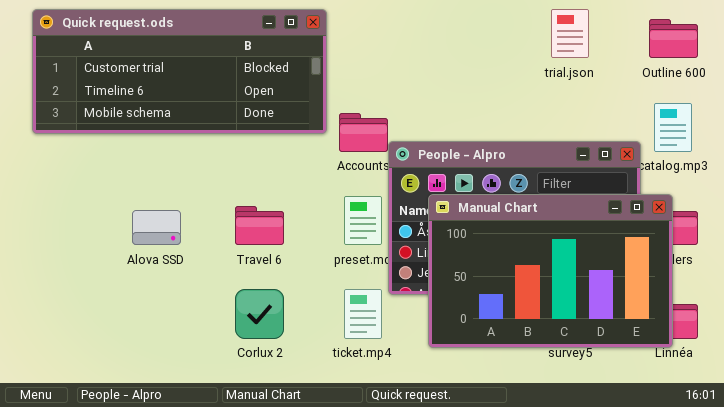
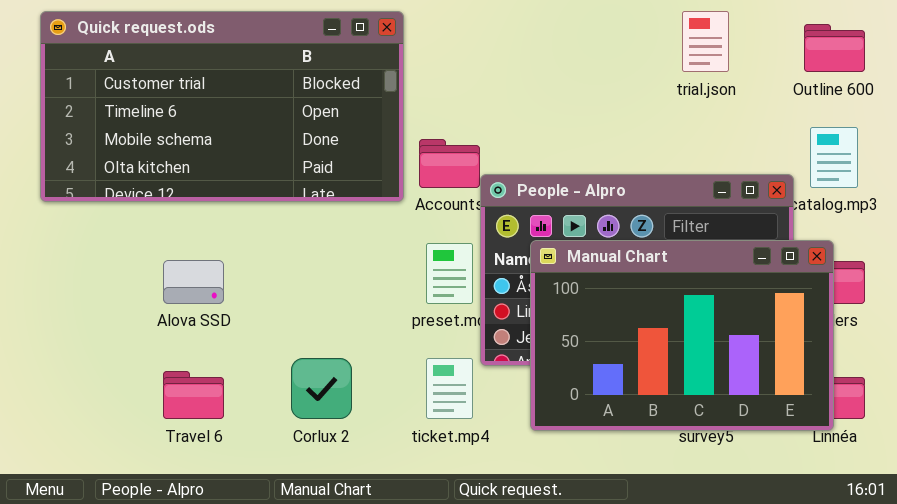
Quick request.ods: [32,9,327,134] -> [40,11,404,202], resized
Travel 6: [235,206,284,245] -> [163,371,224,419], moved

